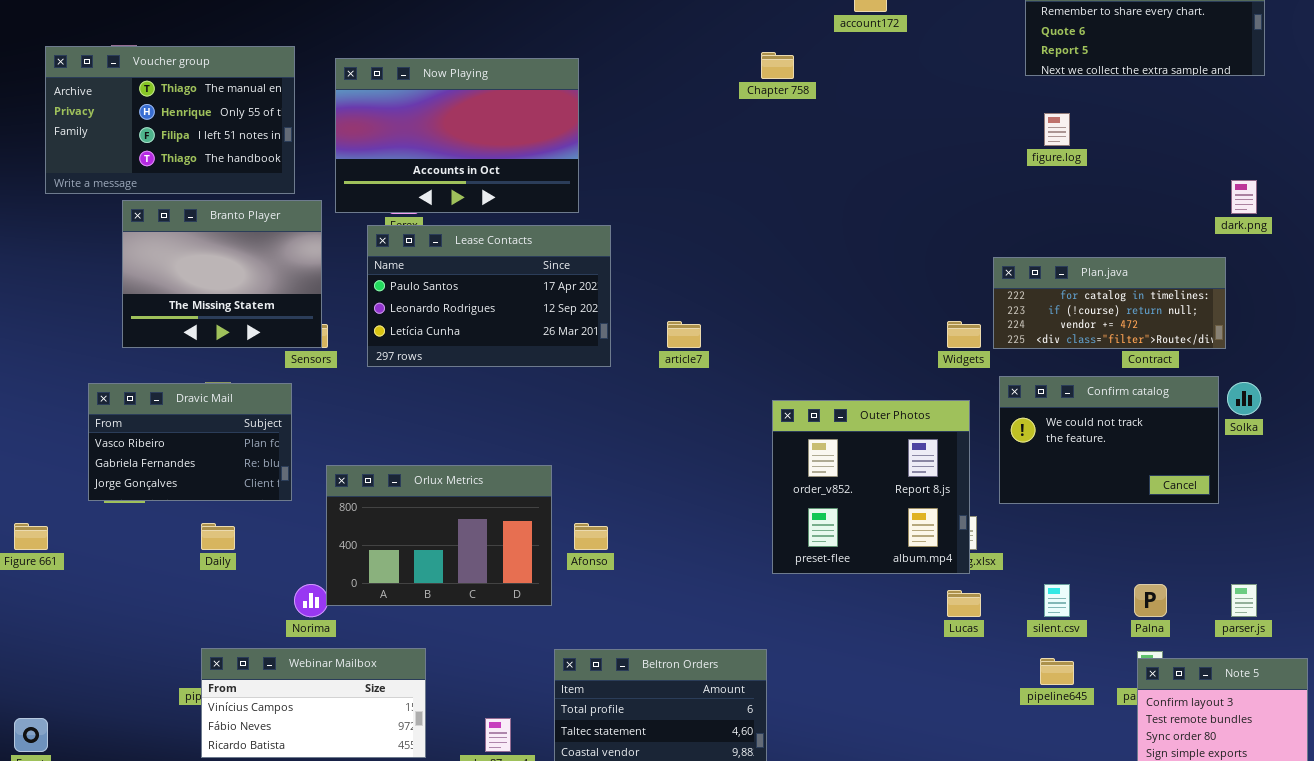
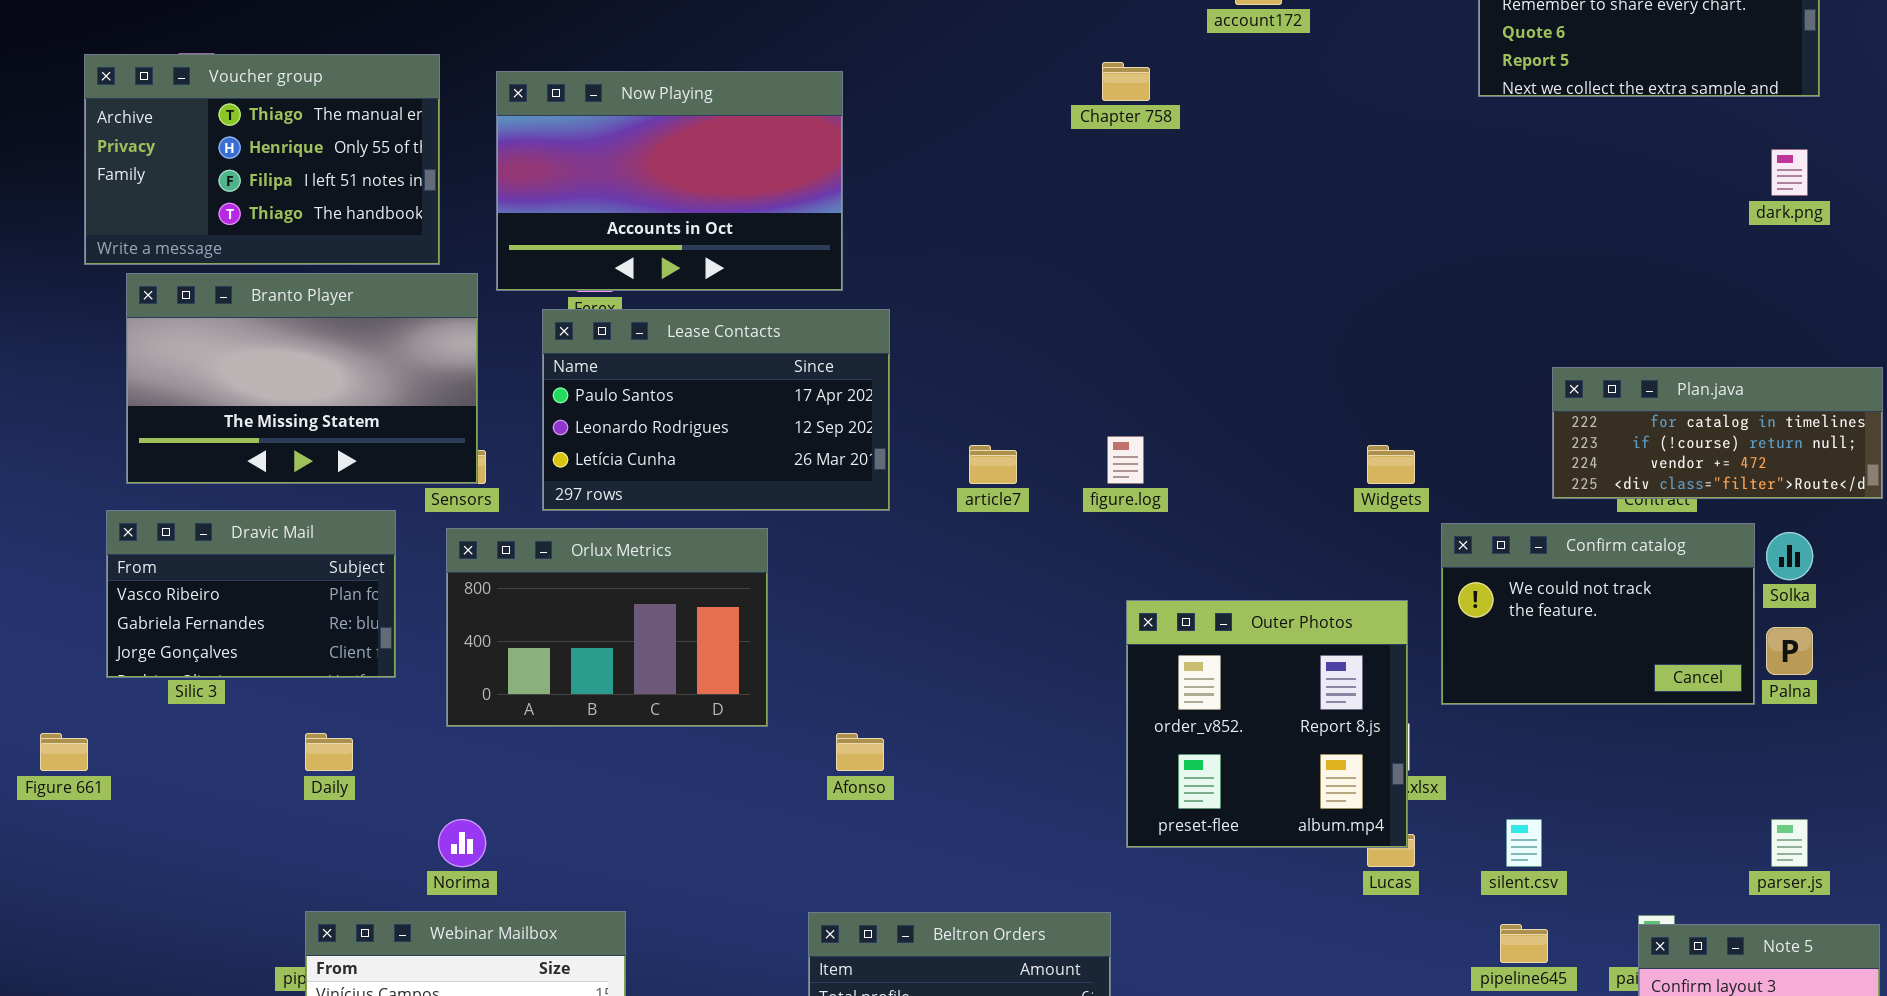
figure.log: [1044,113,1070,146] -> [1107,436,1144,484], moved
dark.png: [1231,180,1257,214] -> [1771,149,1808,196], moved
Branto Player: [122,200,322,348] -> [126,273,478,484], resized
Plan.java: [993,257,1226,349] -> [1552,367,1883,499], moved
Dravic Mail: [88,383,292,501] -> [106,510,396,678], moved
Outer Photos: [772,400,970,574] -> [1126,600,1408,848], moved
Orlux Metrics: [326,465,552,606] -> [446,528,768,727], moved
Palna: [1134,584,1167,617] -> [1766,627,1813,675], moved

